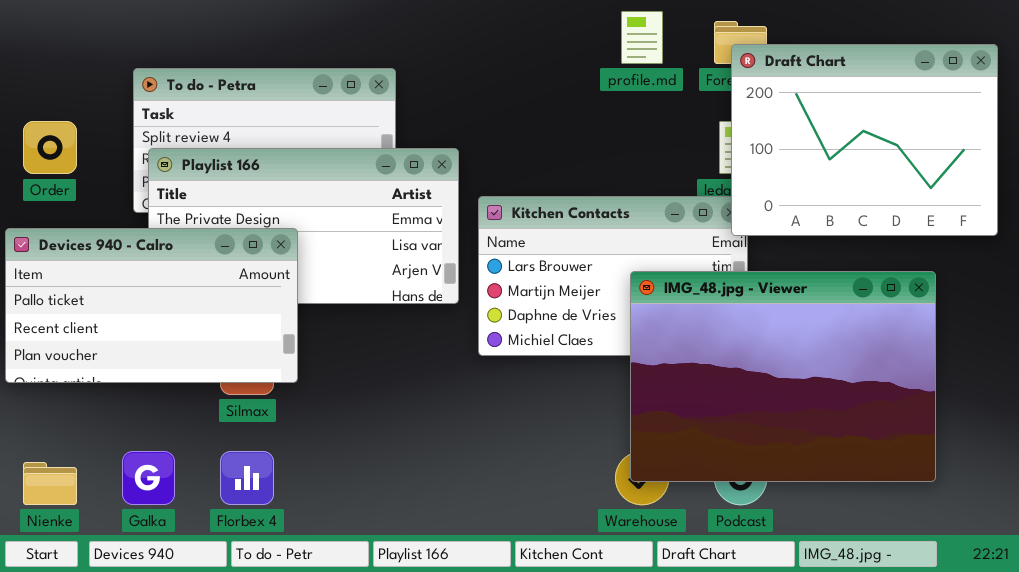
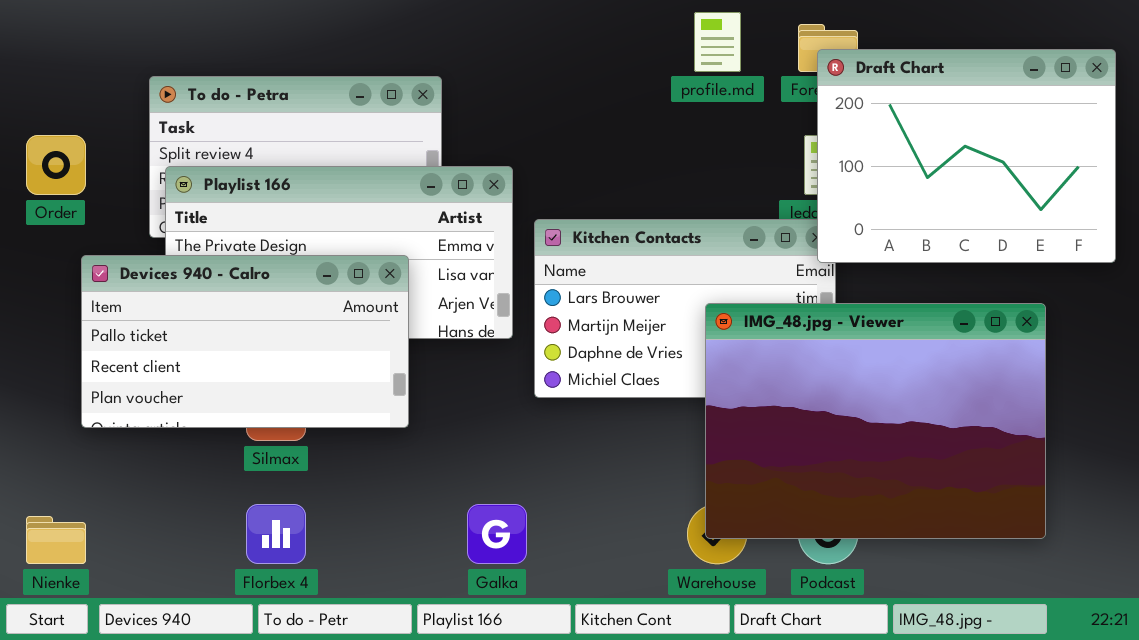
Devices 940 - Calro: [5,228,298,383] -> [81,255,409,428], moved
Galka: [122,451,175,505] -> [467,504,527,564], moved

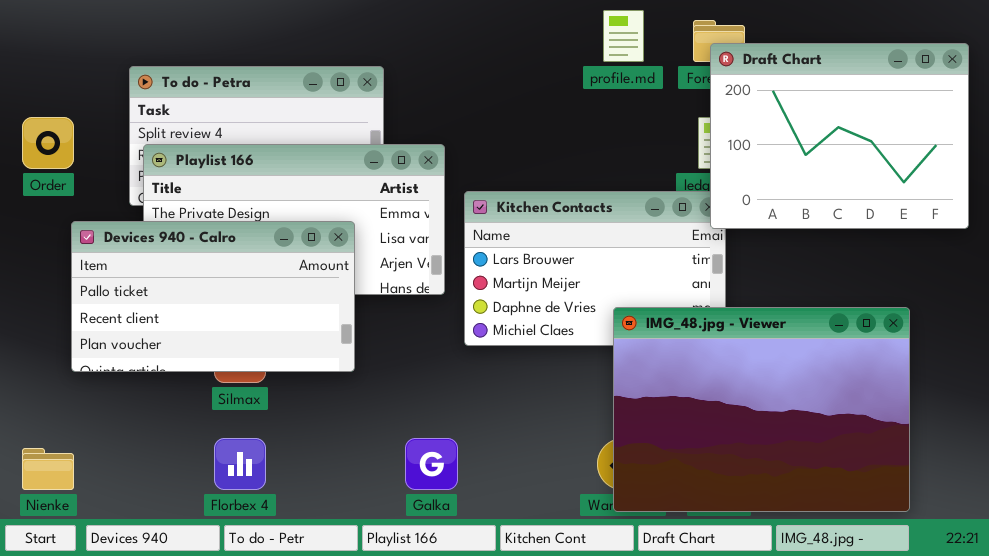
IMG_48.jpg - Viewer: [705,303,1046,539] -> [613,307,910,512], moved

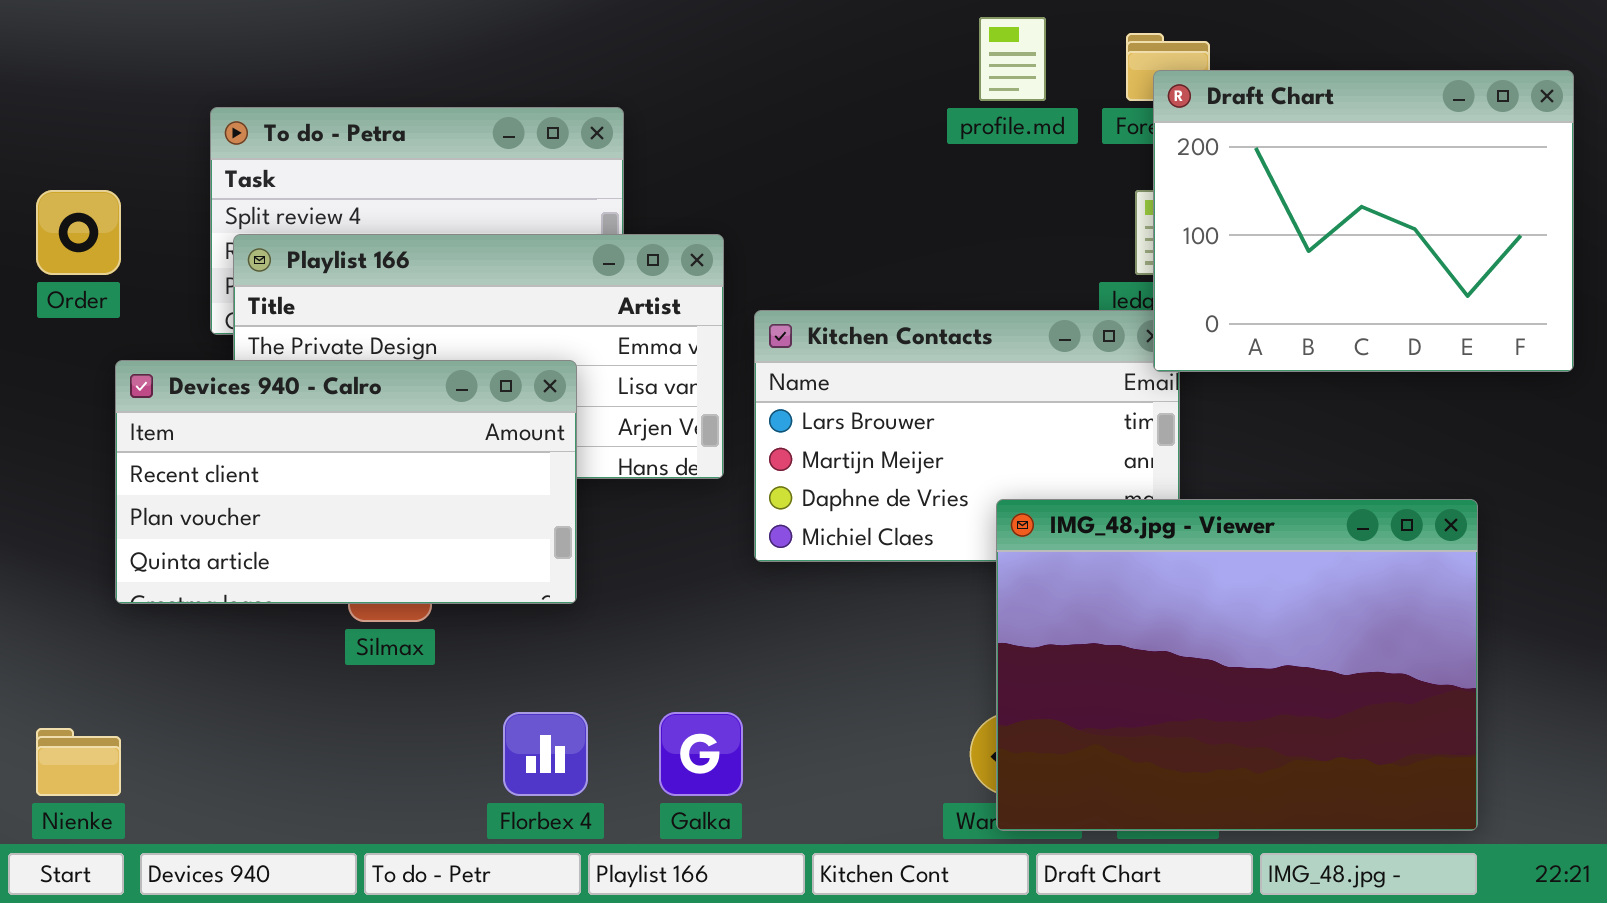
Devices 940 - Calro: [71,221,355,372] -> [115,360,577,604], scrolled down 1 row
Florbex 4: [214,438,266,490] -> [503,712,588,796], moved

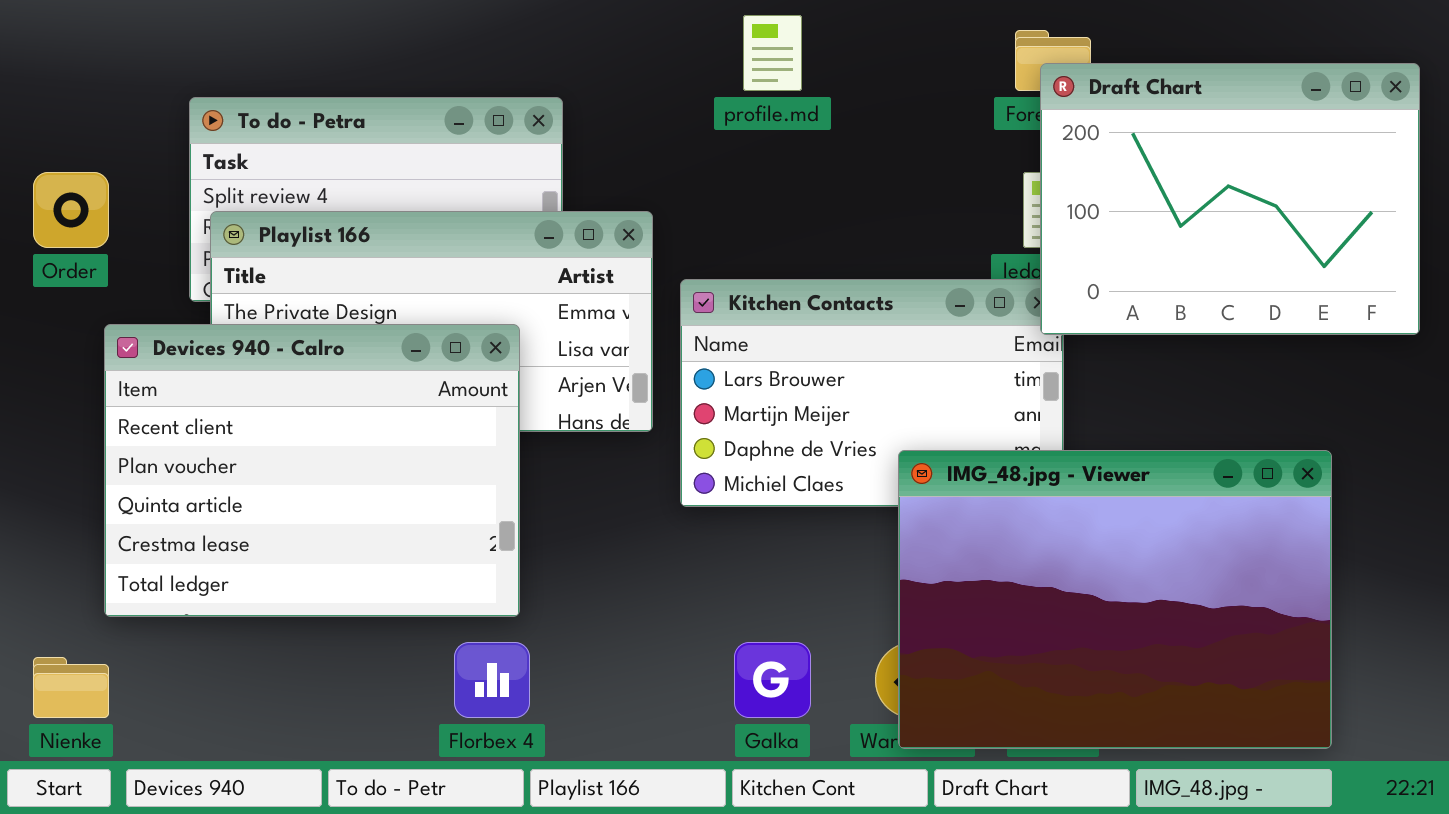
profile.md: [979,17,1046,101] -> [743,15,802,91], moved
Devices 940 - Calro: [115,360,577,604] -> [104,324,520,617], resized
Galka: [659,712,743,796] -> [734,642,811,718], moved

